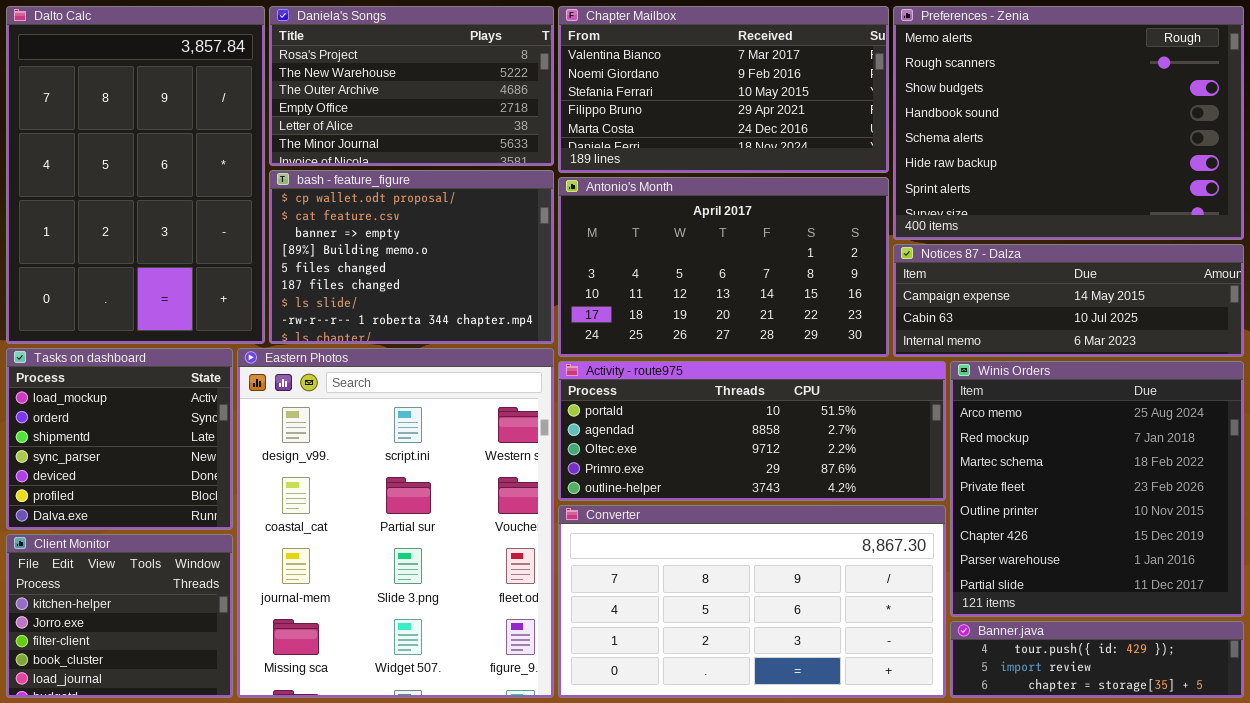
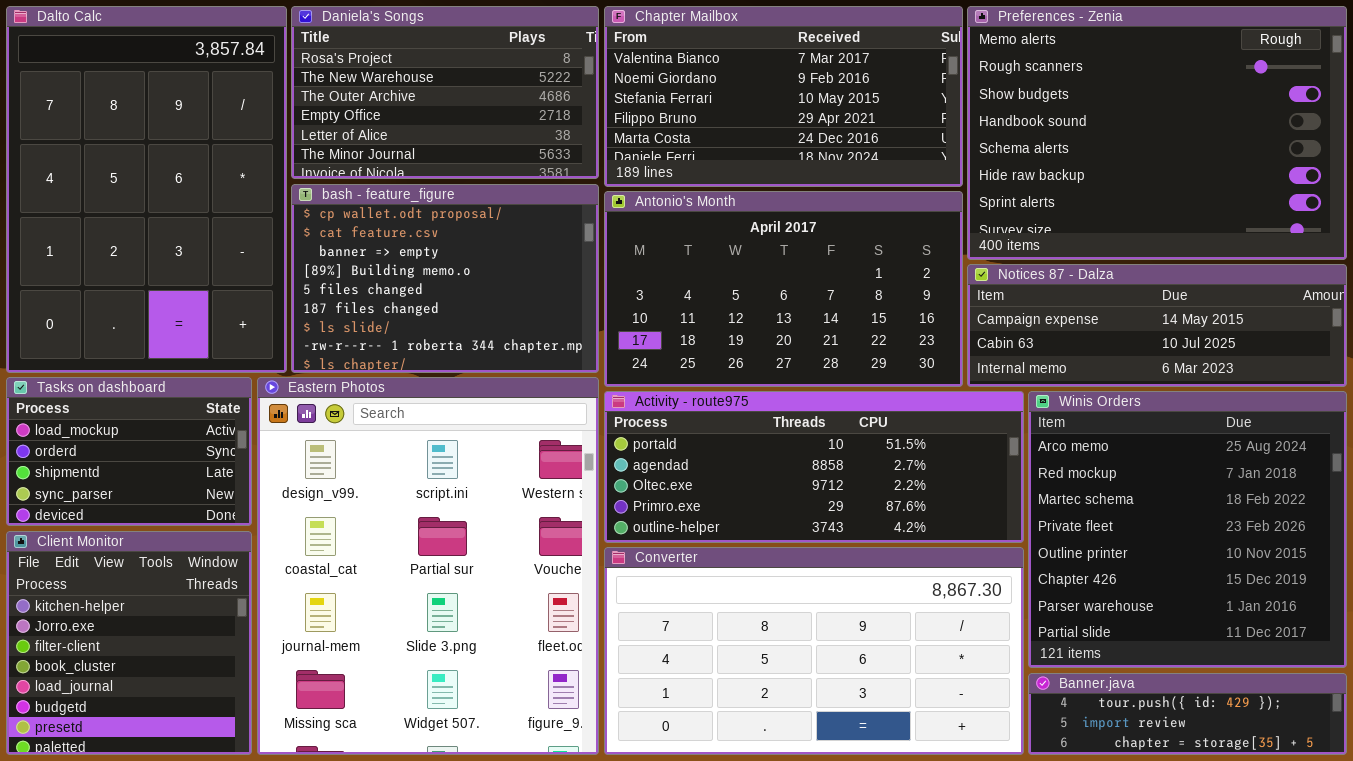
Tasks on dashboard: [6,348,233,530] -> [6,377,252,526], resized
Client Monitor: [6,534,233,698] -> [6,531,252,755], resized

